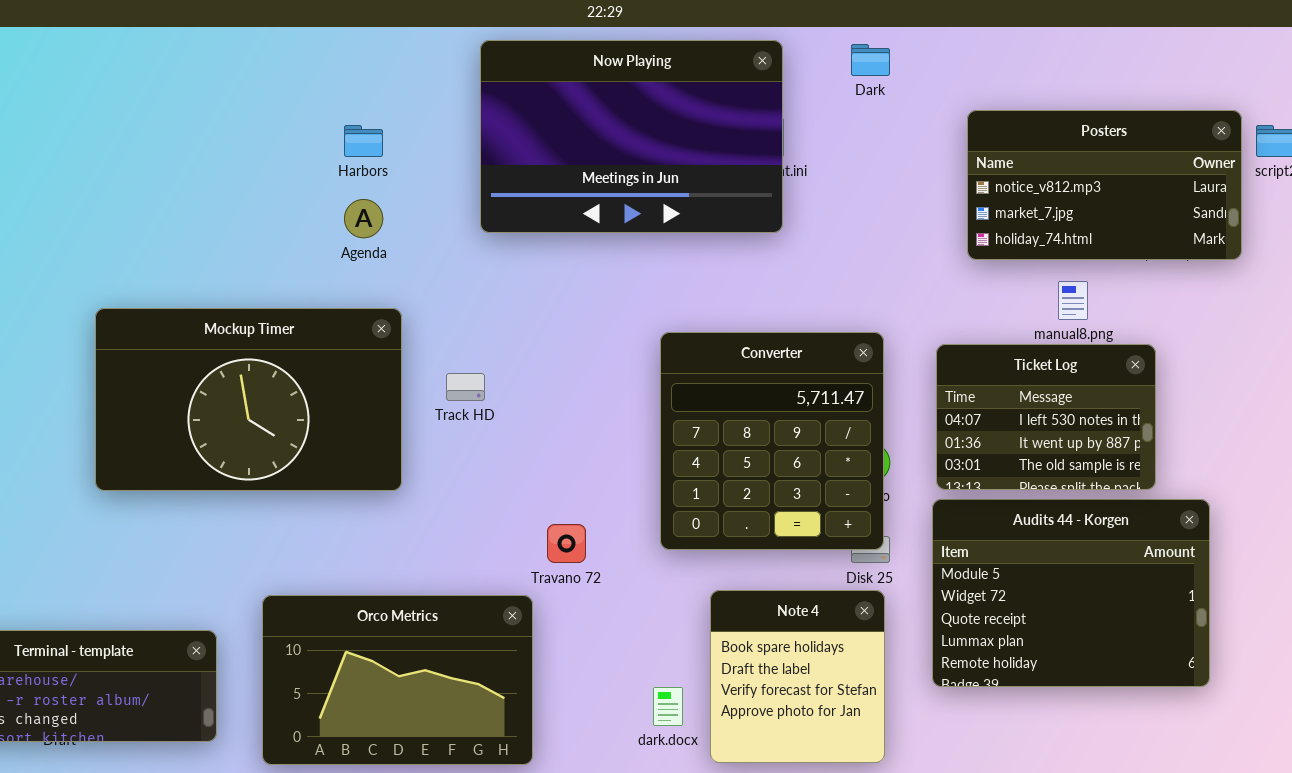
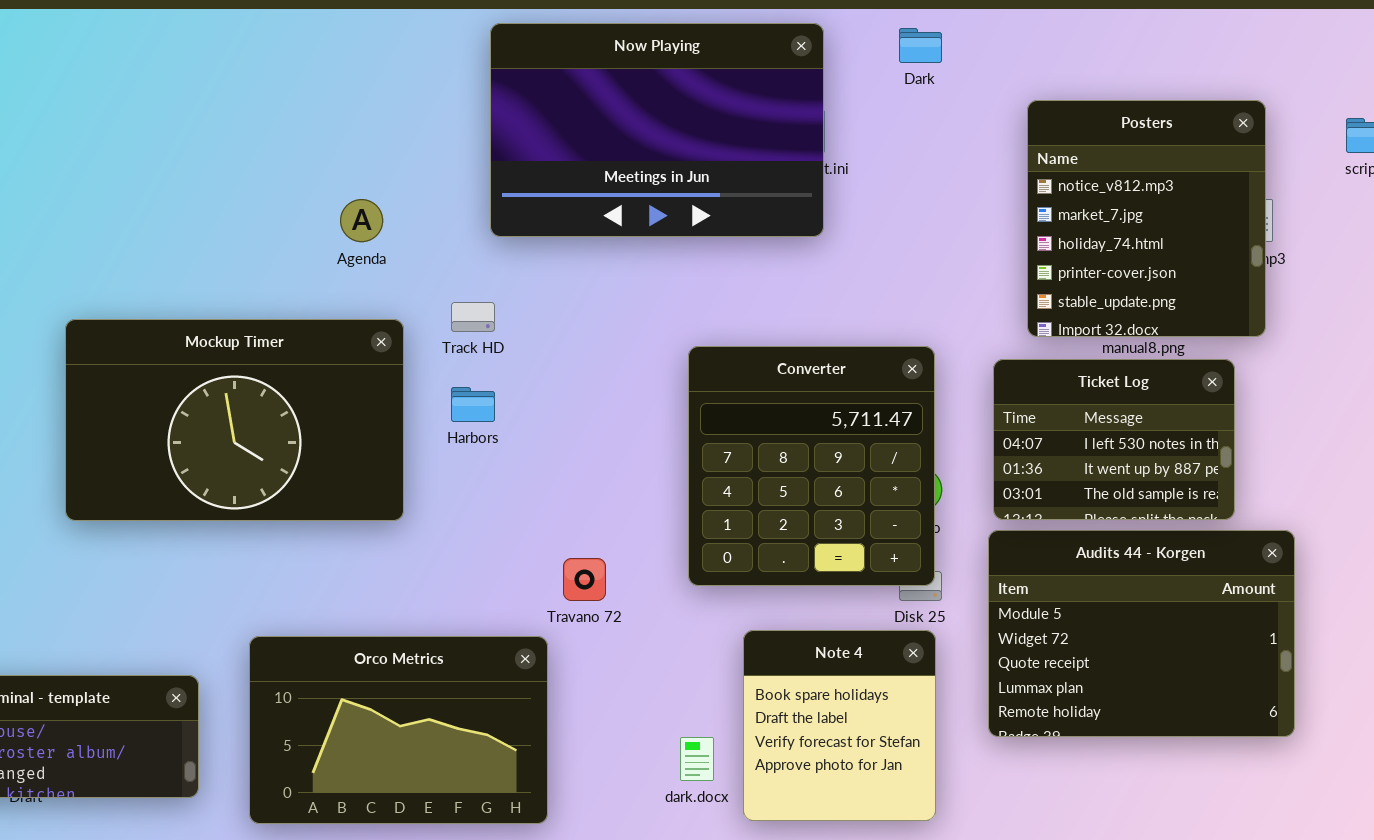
Posters: [967,110,1242,260] -> [1027,100,1266,337], resized
Harbors: [344,125,383,157] -> [451,387,495,422], moved
Track HD: [446,373,485,401] -> [451,302,495,332], moved

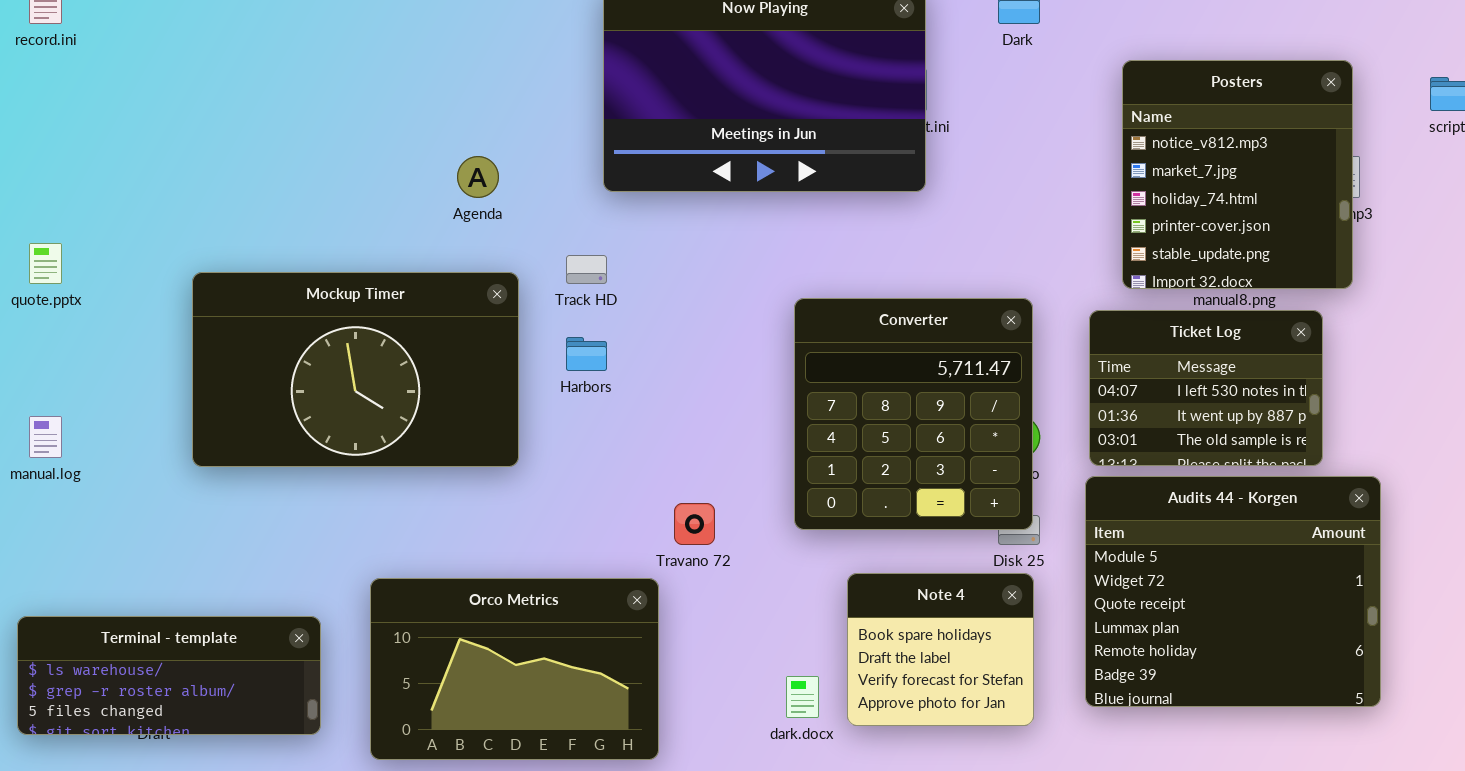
Audits 44 - Korgen: [988,530,1295,737] -> [1085,476,1381,707], resized
Note 4: [743,630,936,821] -> [847,573,1034,726], resized

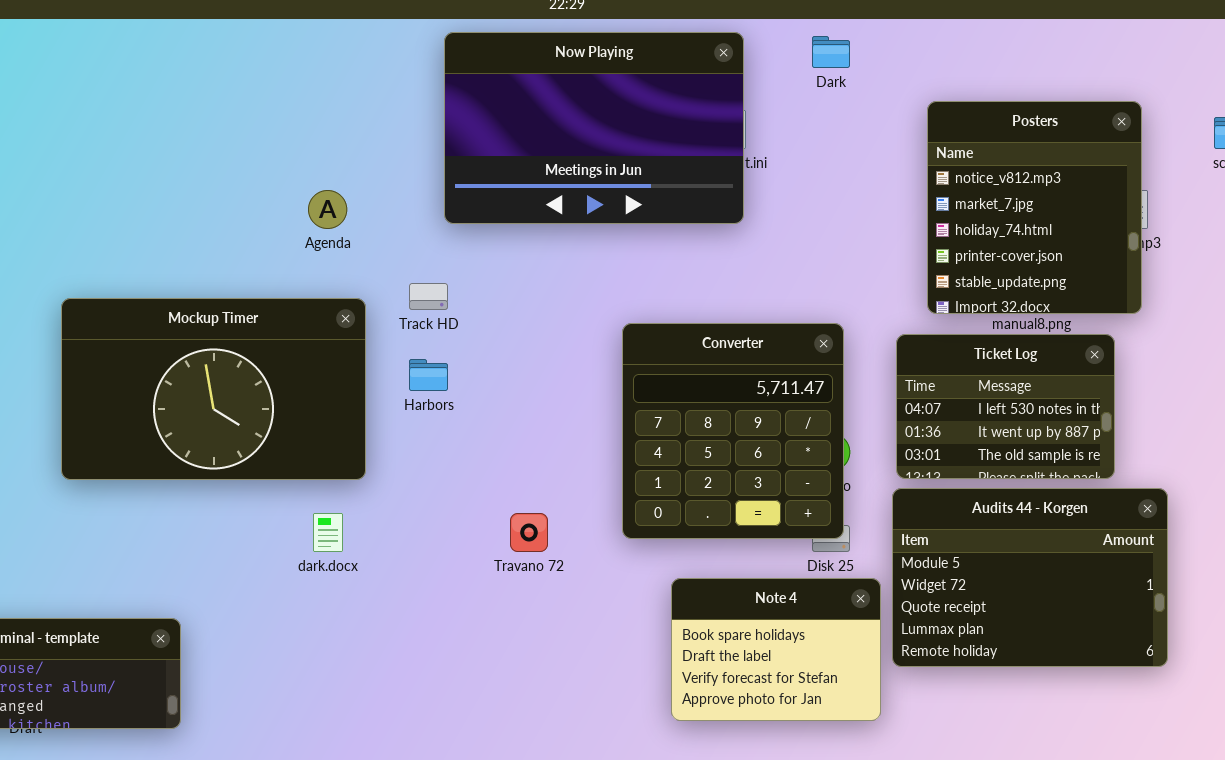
Audits 44 - Korgen: [1085,476,1381,707] -> [892,488,1168,667], resized
Note 4: [847,573,1034,726] -> [671,578,881,721], resized
Orco Metrics: [370,578,659,760] -> none, closed
dark.docx: [786,676,819,718] -> [313,513,343,552], moved

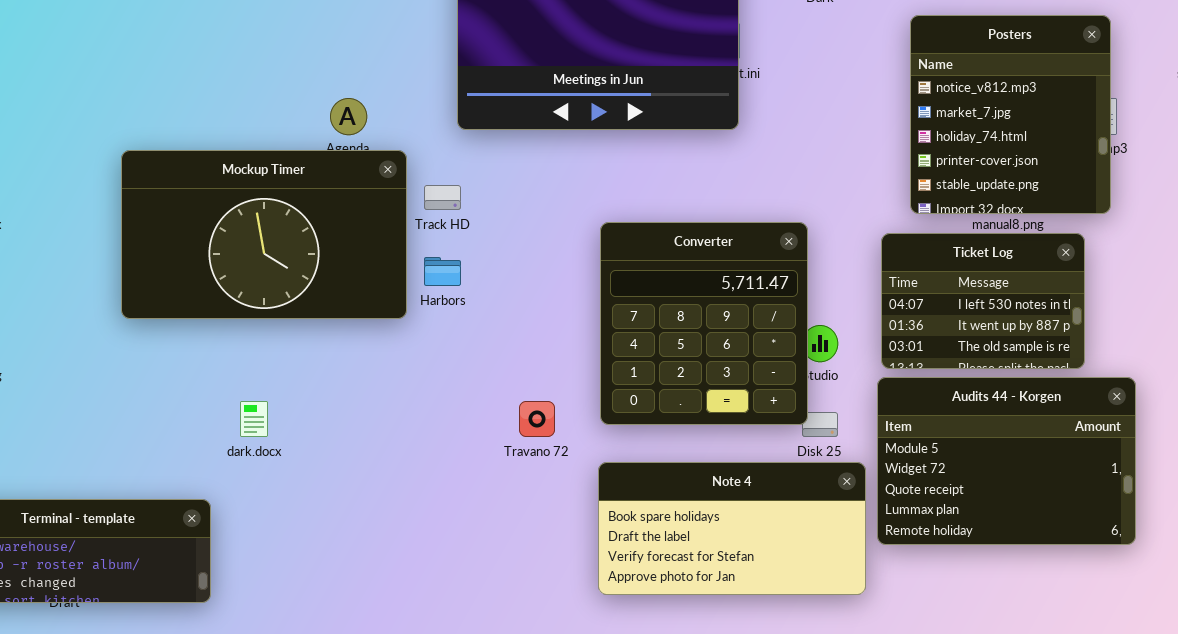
Mockup Timer: [61,298,366,480] -> [121,150,407,319], moved
Converter: [622,323,844,539] -> [600,222,808,425], moved
dark.docx: [313,513,343,552] -> [240,401,268,437], moved
Note 4: [671,578,881,721] -> [598,462,866,595], resized

